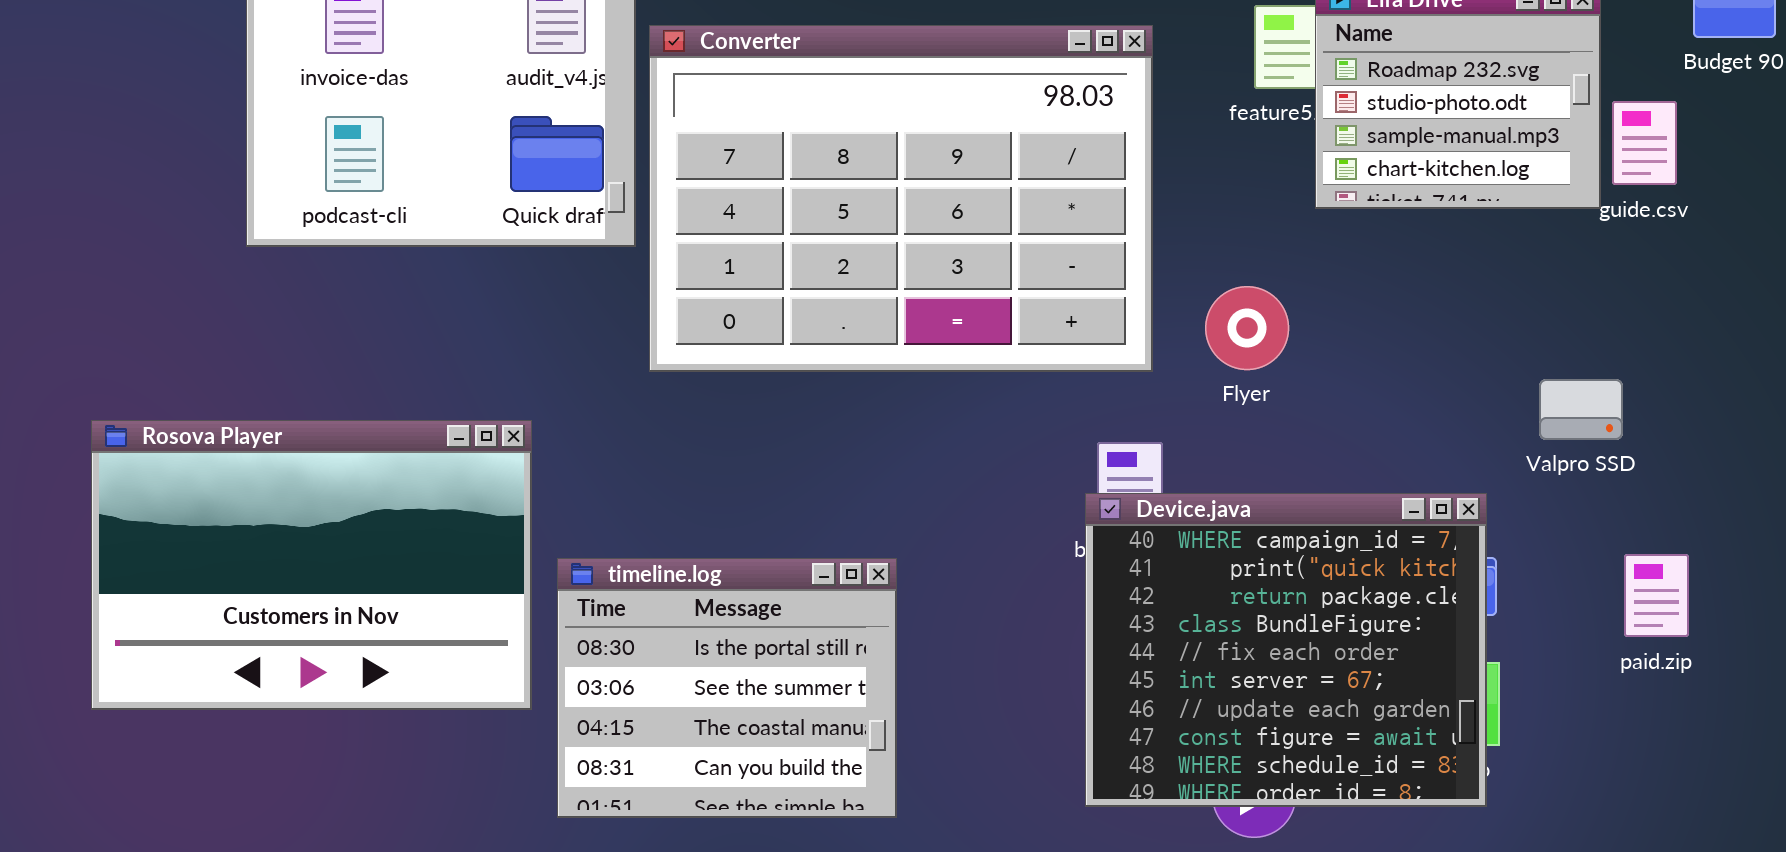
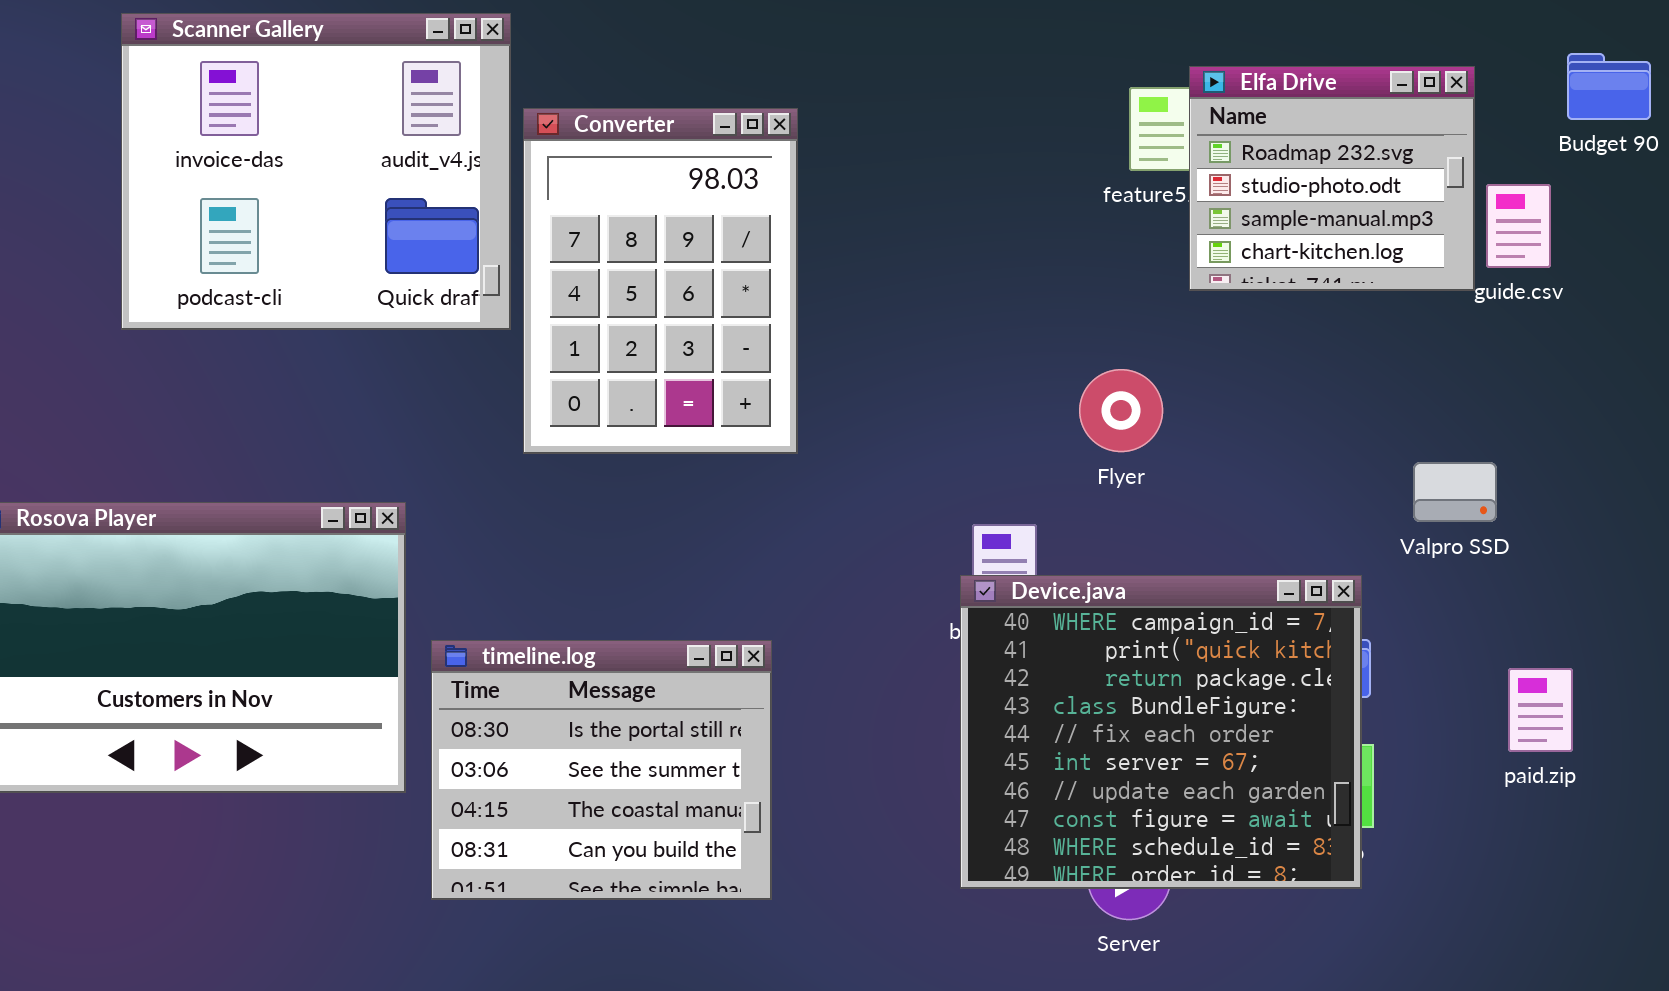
Converter: [649,25,1153,372] -> [523,108,798,454], resized
paid.zip: [1624,554,1689,637] -> [1508,668,1573,752], moved

